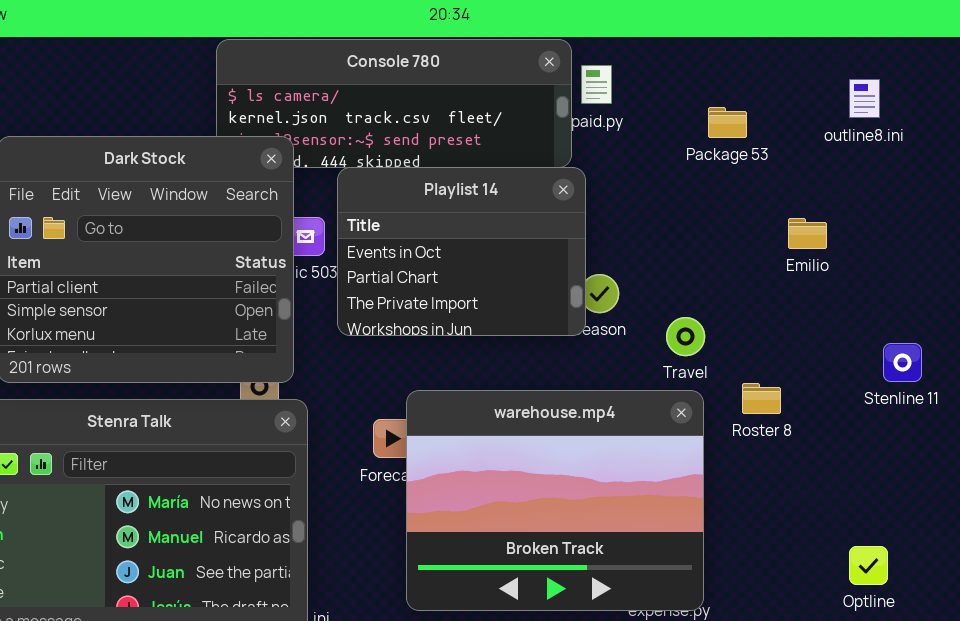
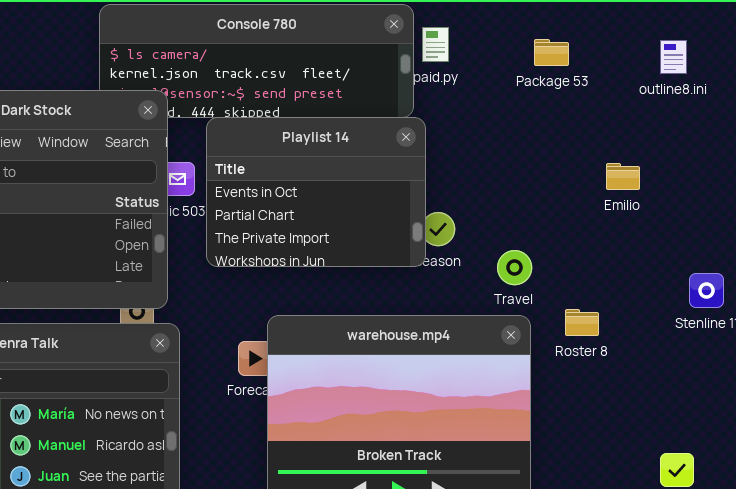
Package 53: [708,107,747,138] -> [534,39,569,66], moved

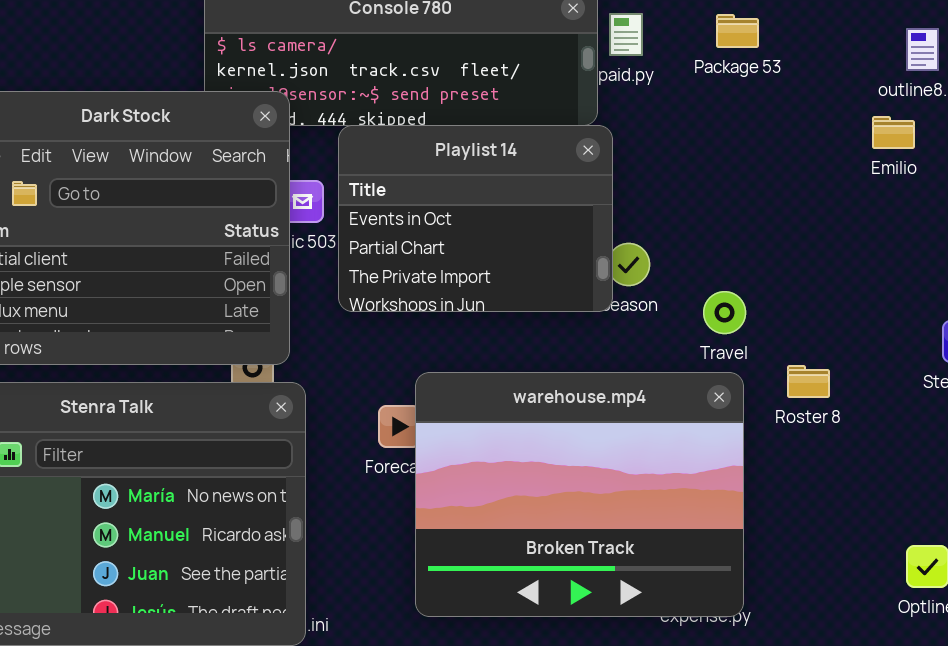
Package 53: [534,39,569,66] -> [716,14,759,48], moved
Emilio: [606,163,640,190] -> [872,116,915,149], moved

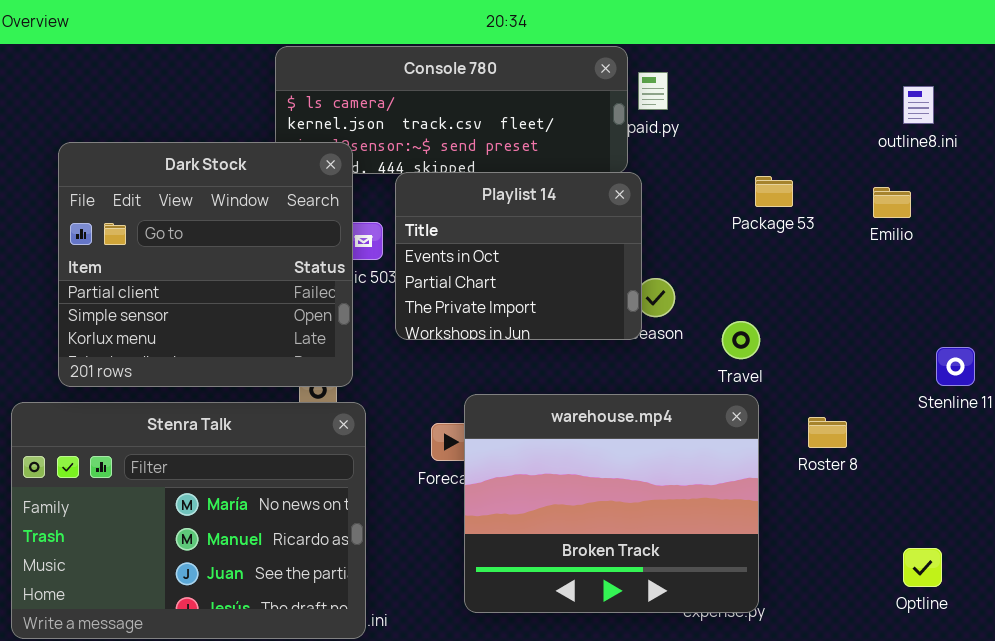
Package 53: [716,14,759,48] -> [755,176,793,207], moved
Emilio: [872,116,915,149] -> [873,187,911,218], moved
Roster 8: [787,365,830,398] -> [808,417,847,448], moved

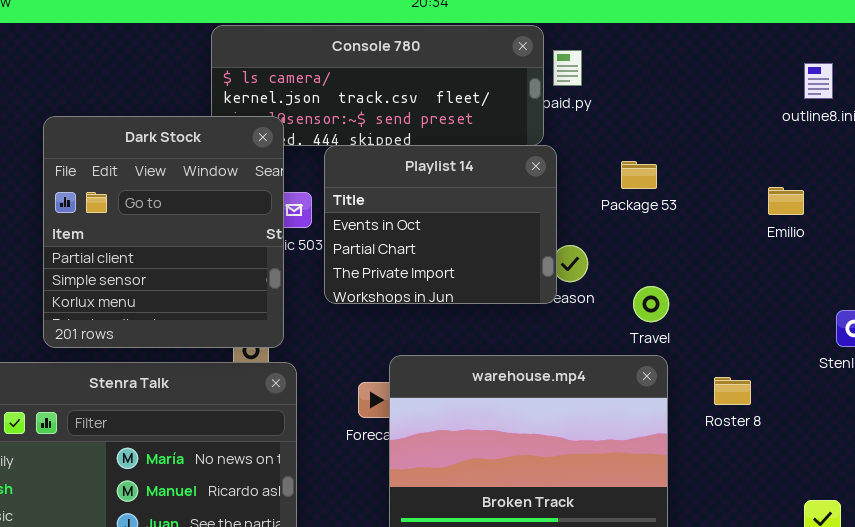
Dark Stock: [58,142,353,387] -> [43,116,284,348], resized
Package 53: [755,176,793,207] -> [621,161,657,189], moved
Emilio: [873,187,911,218] -> [768,187,804,215], moved

